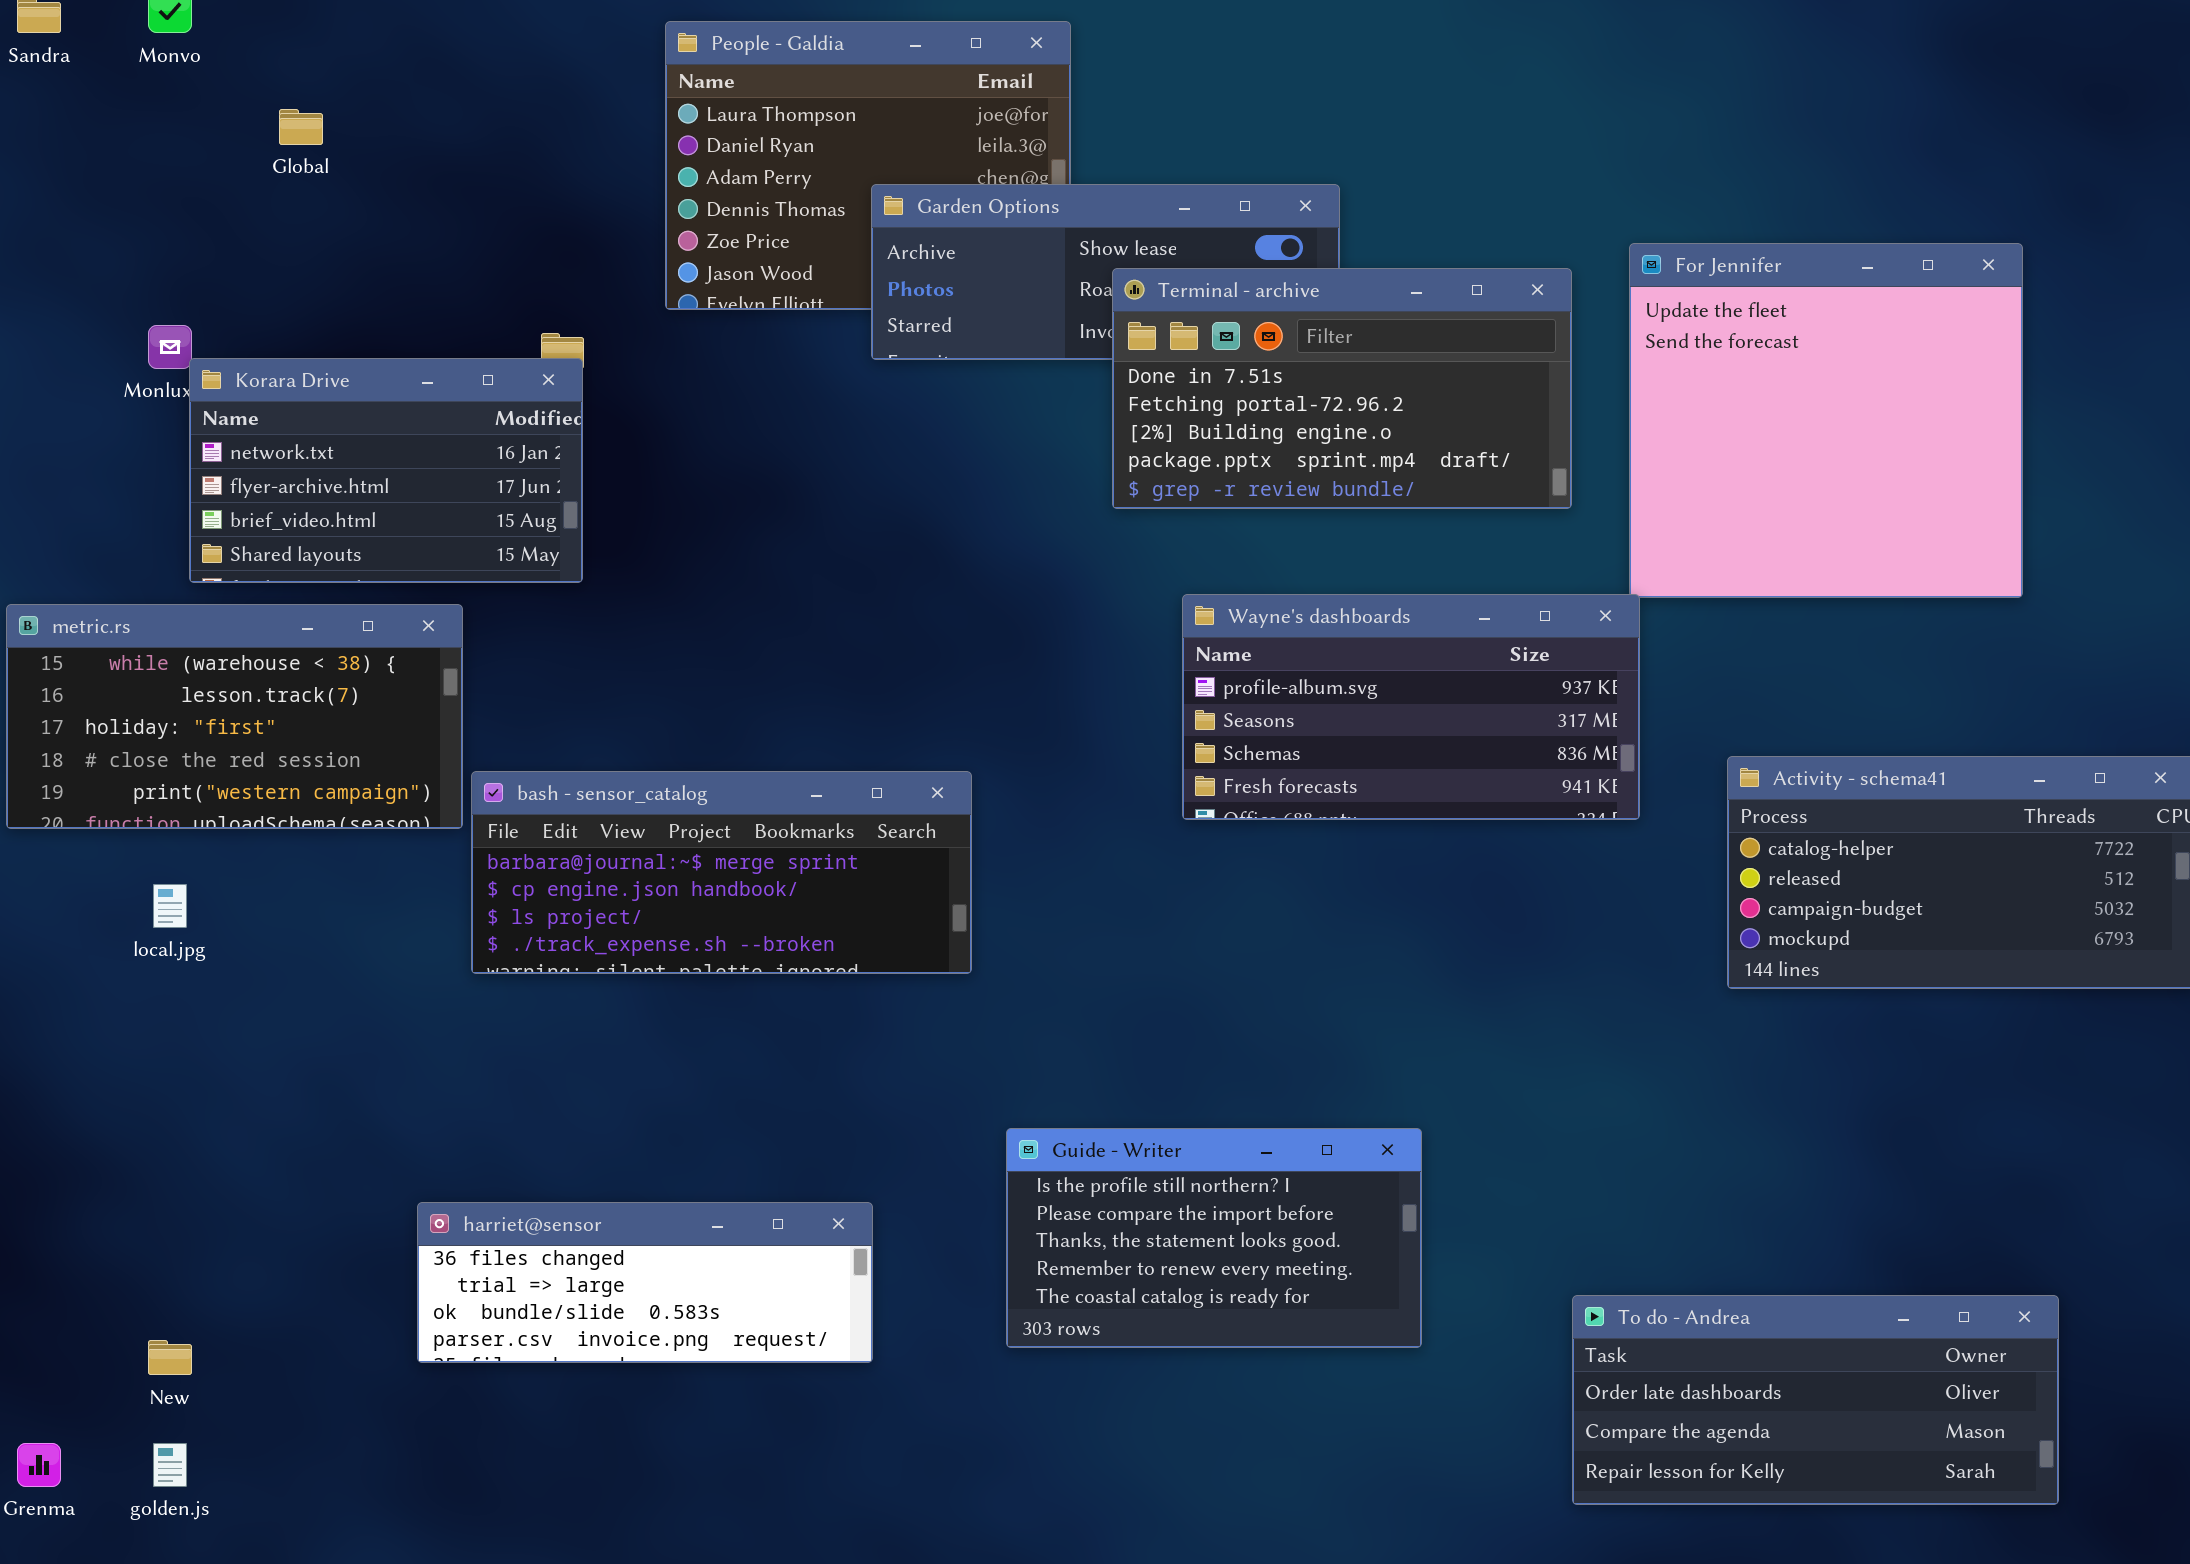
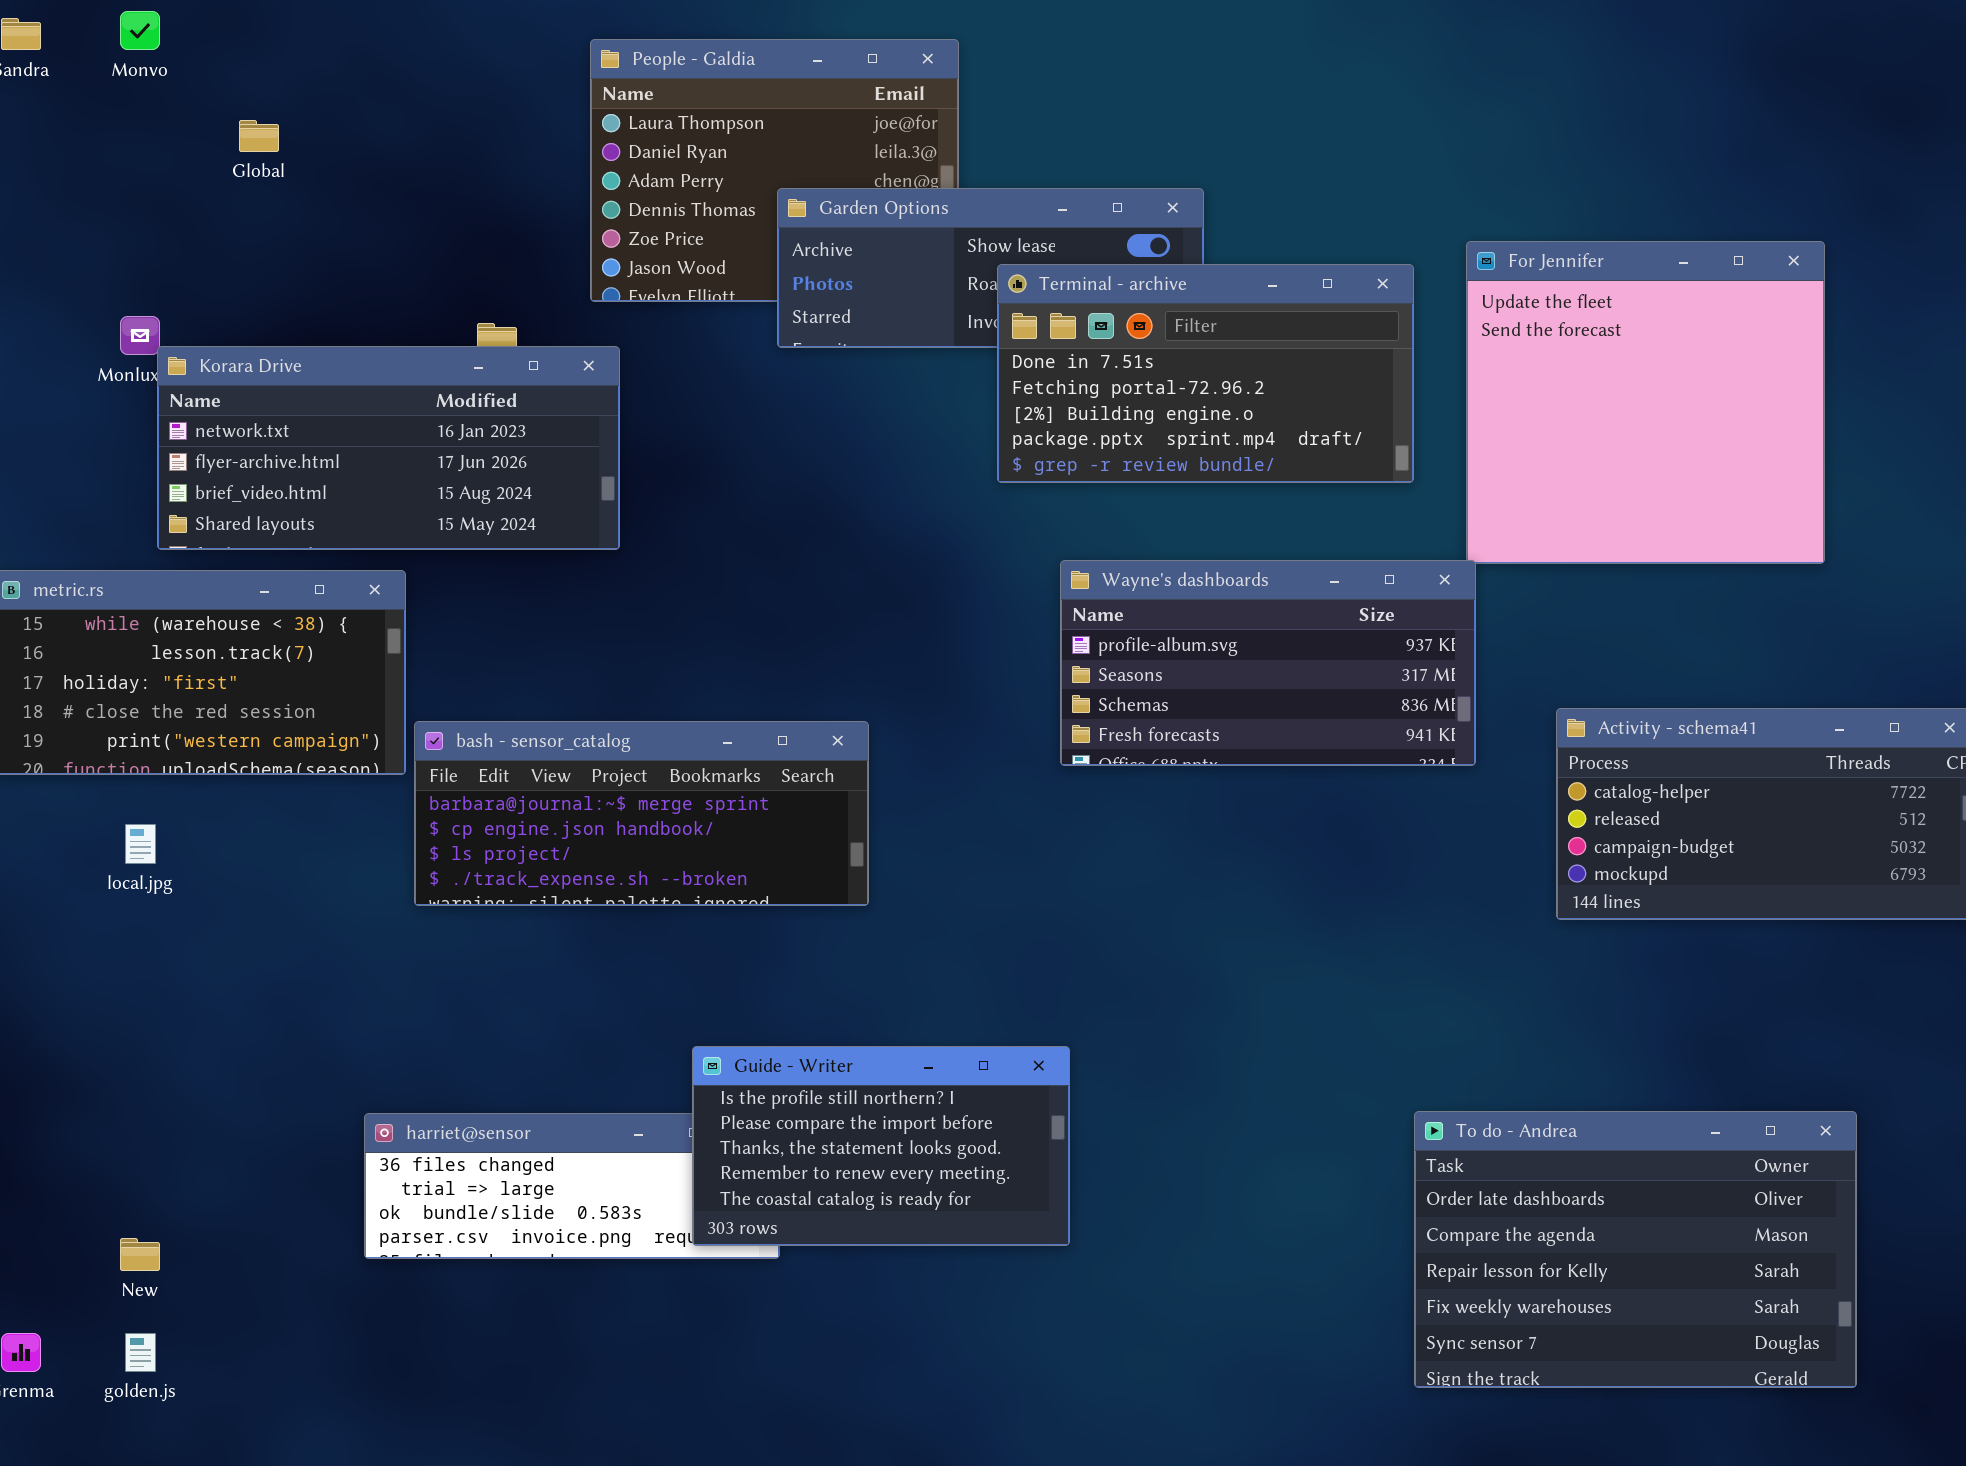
Korara Drive: [189,358,583,583] -> [157,346,620,550], resized
Guide - Writer: [1006,1128,1422,1348] -> [692,1046,1070,1246], moved
To do - Andrea: [1572,1295,2059,1505] -> [1414,1111,1857,1388], resized

